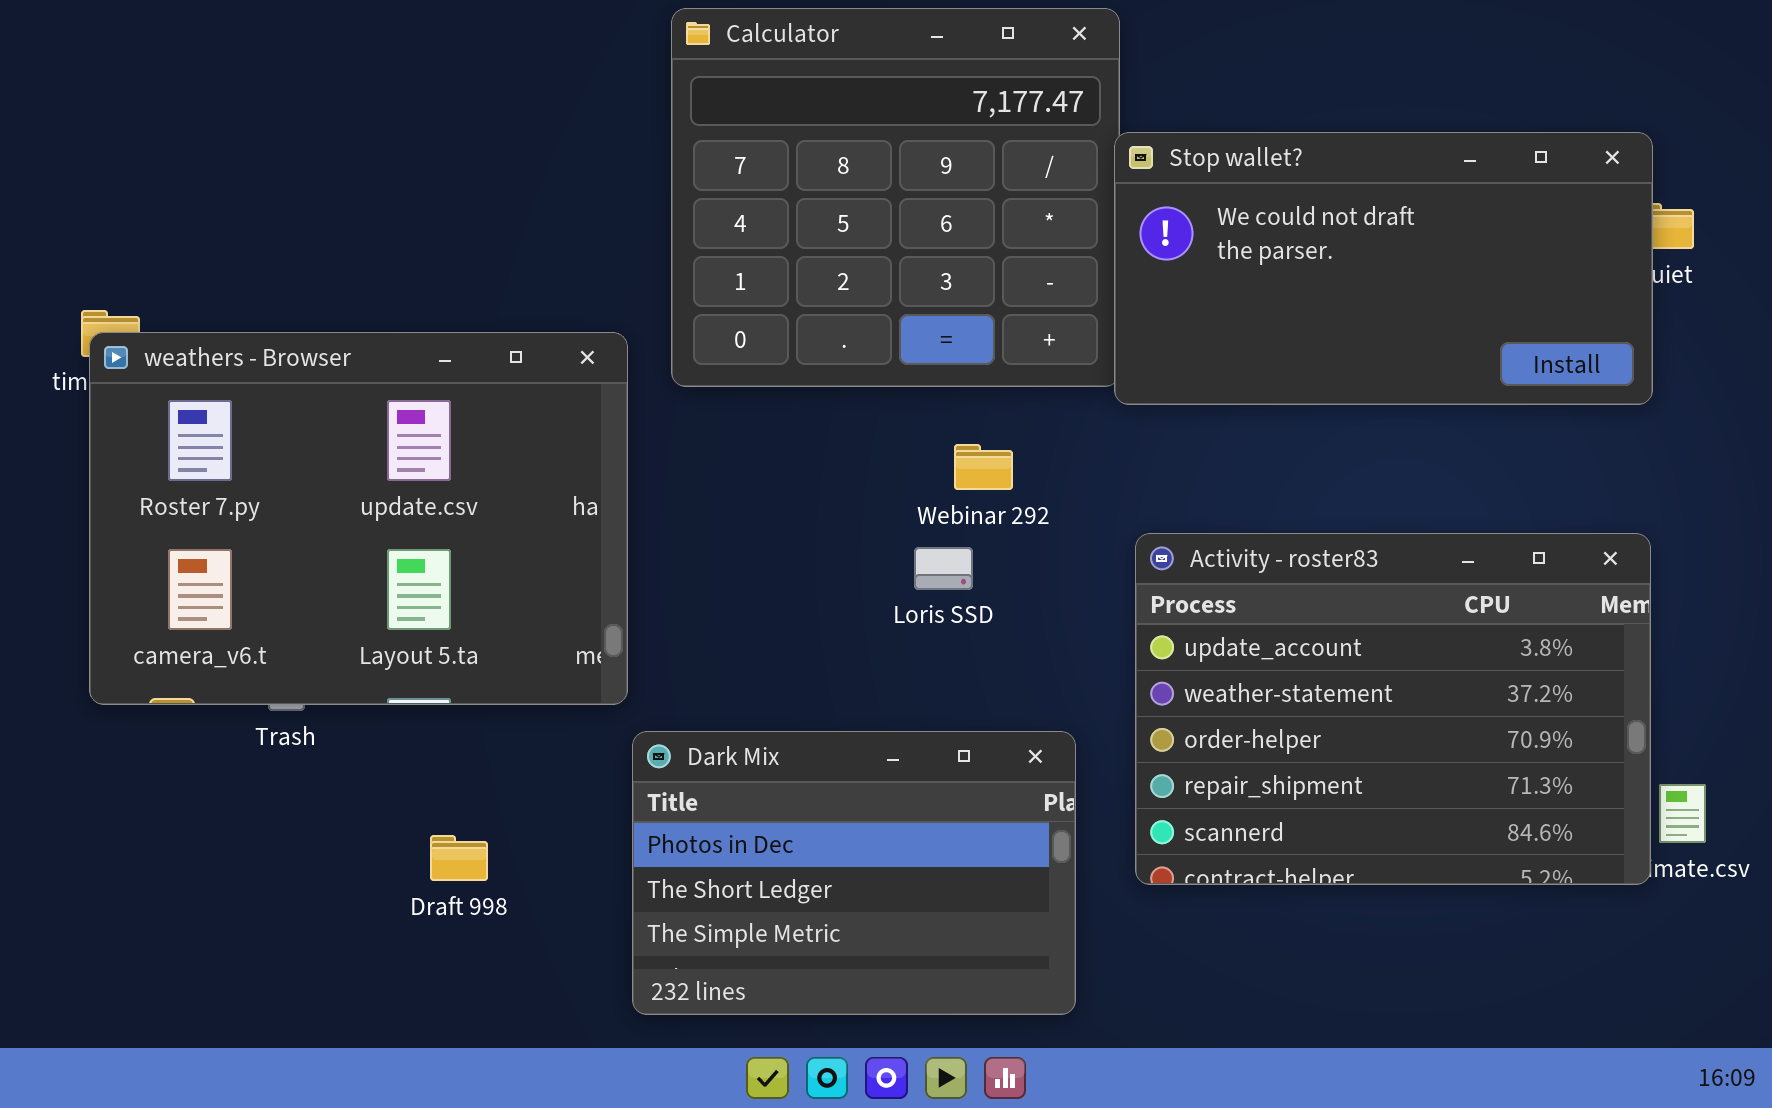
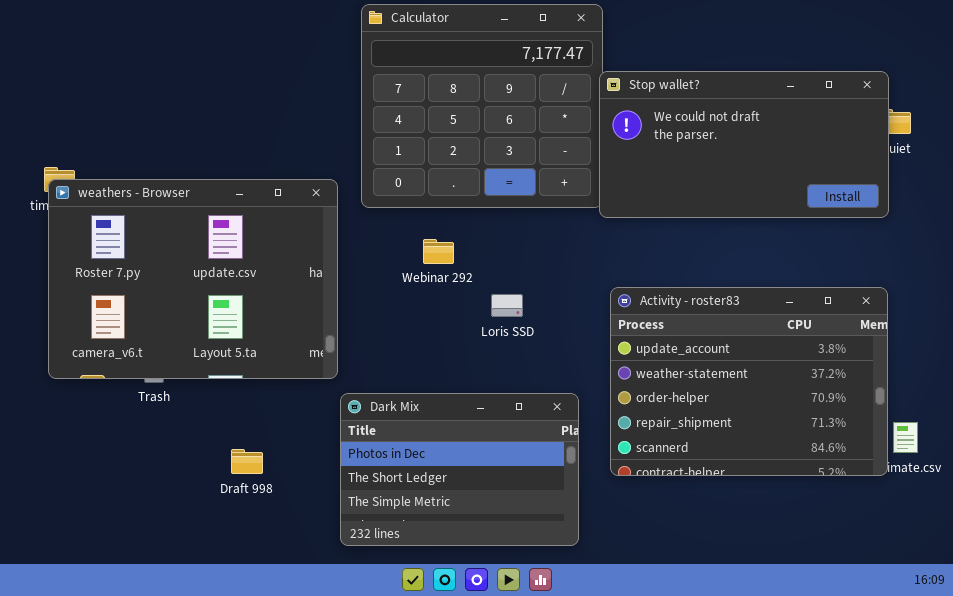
Webinar 292: [954,444,1013,490] -> [423,239,454,264], moved

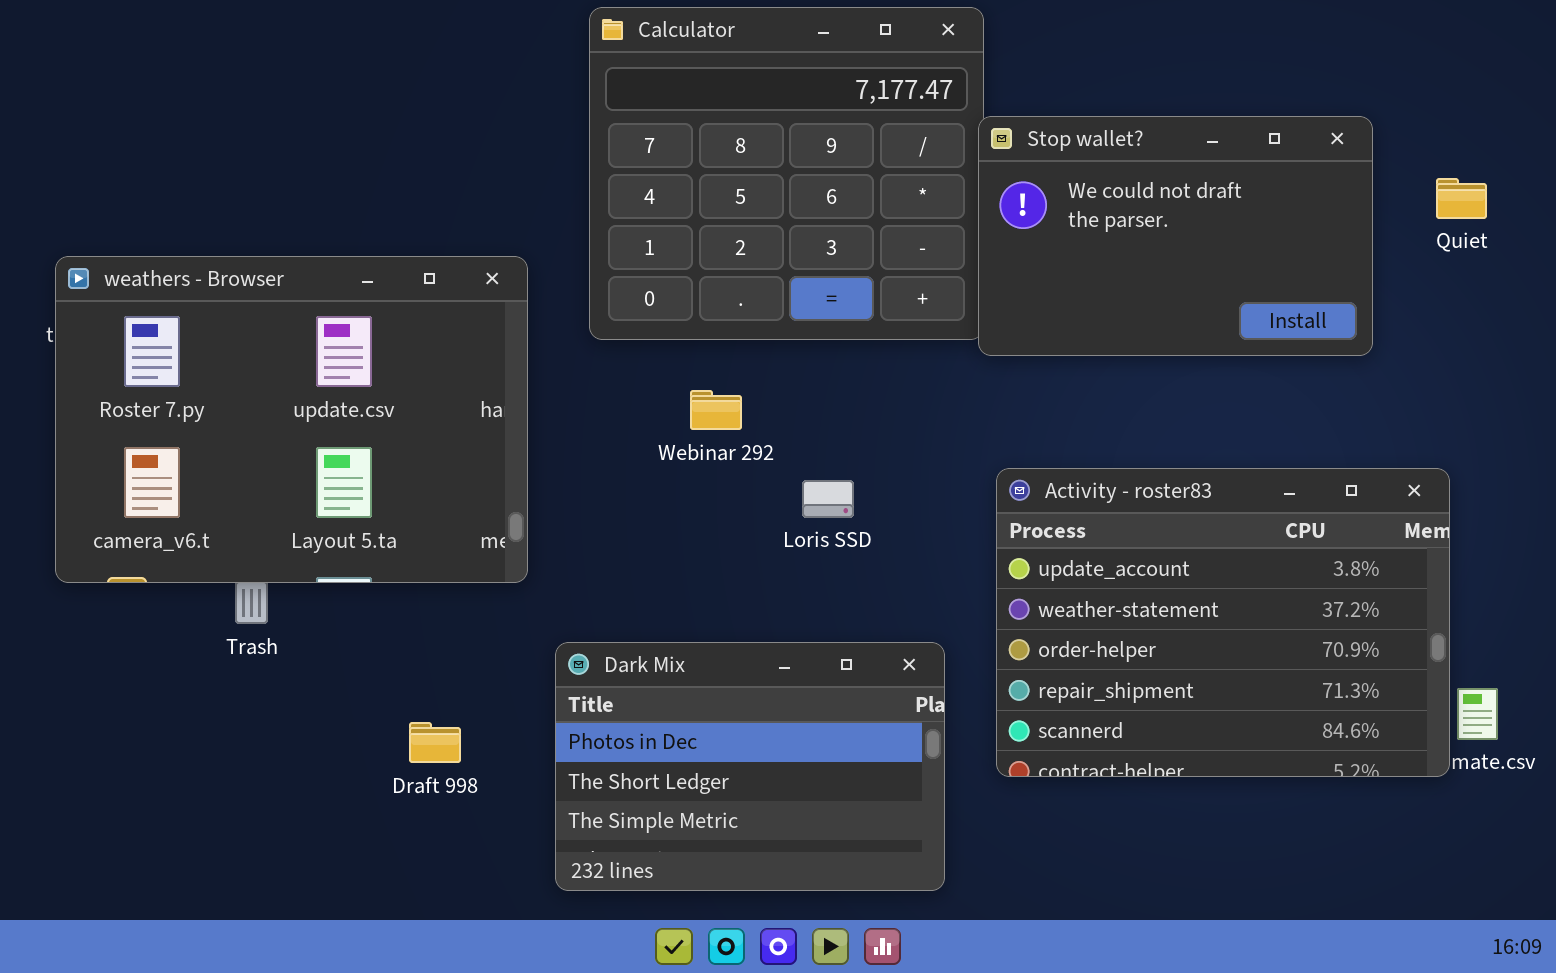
Stop wallet?: [599,71,889,218] -> [978,116,1373,356], resized
weathers - Browser: [48,179,338,379] -> [55,256,528,583], moved
Draft 998: [231,449,263,474] -> [409,722,461,763], moved

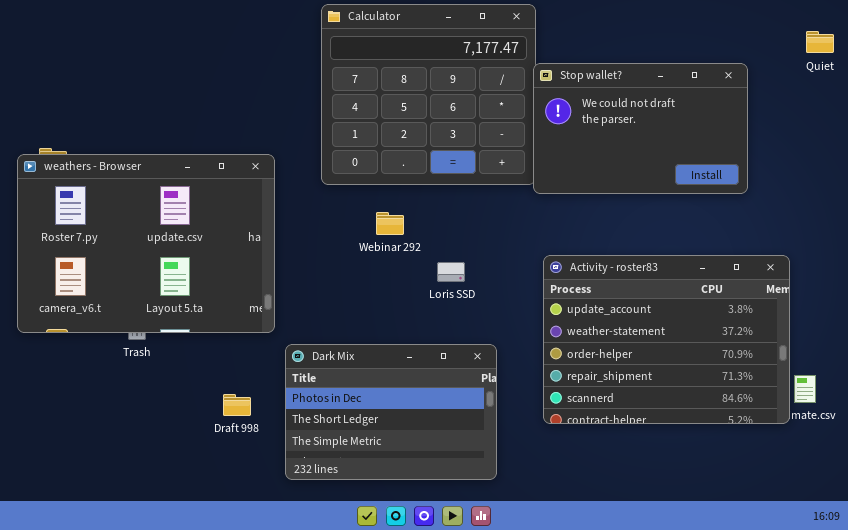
Quiet: [1436,178,1487,219] -> [806,31,834,53], moved
weathers - Browser: [55,256,528,583] -> [17,154,275,333], moved
Dark Mix: [555,642,945,891] -> [285,344,497,480], moved

